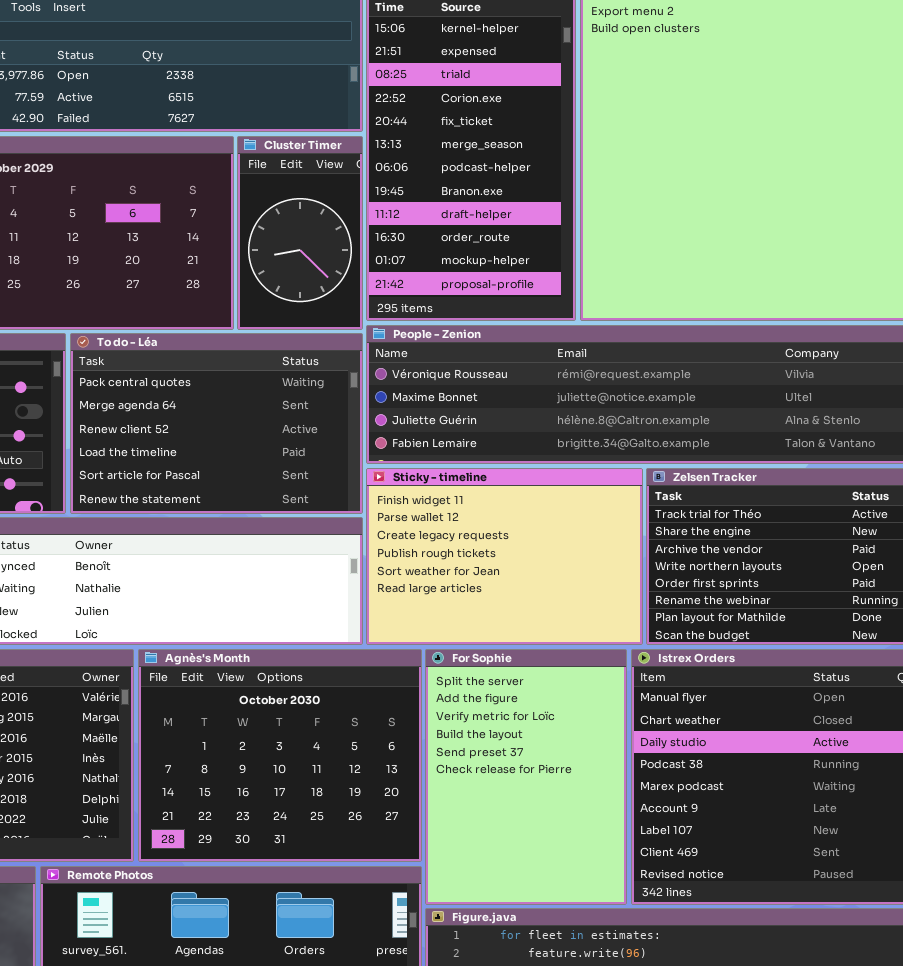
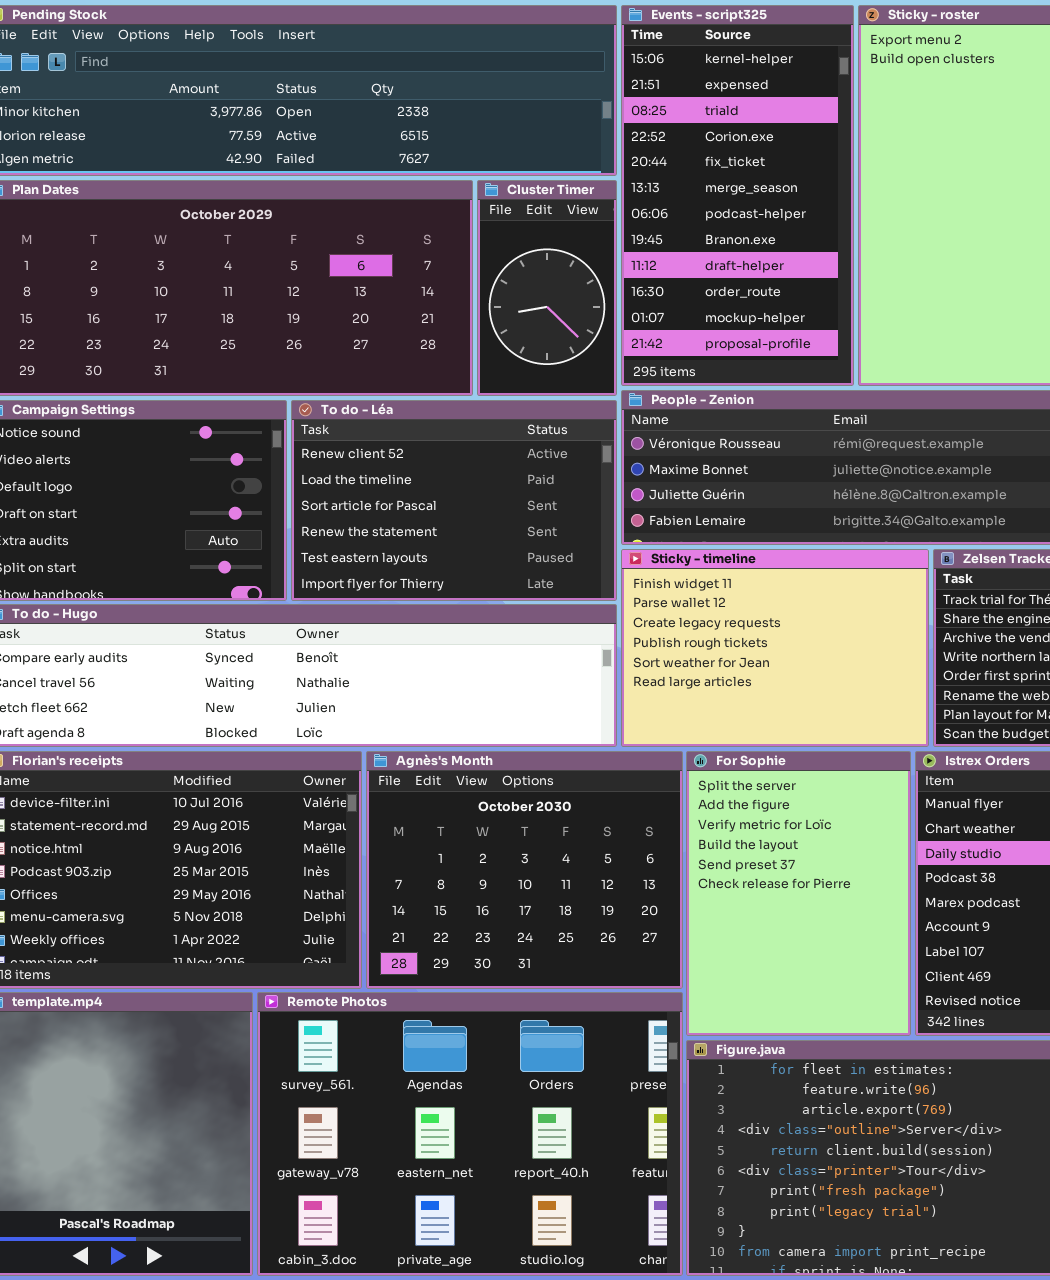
To do - Léa: [70,333,363,514] -> [291,400,617,601], scrolled down 2 rows

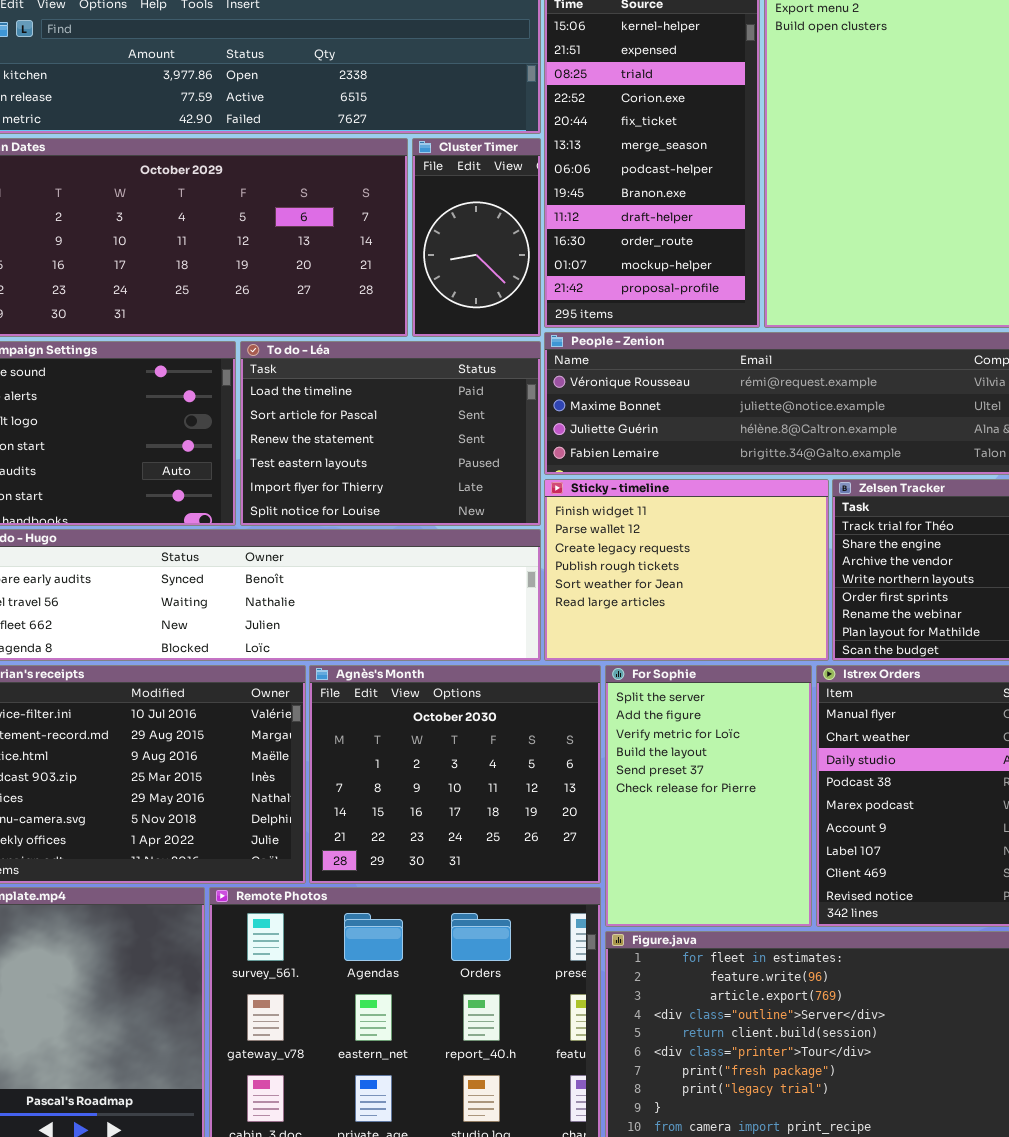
To do - Léa: [291,400,617,601] -> [240,341,541,526], scrolled down 1 row

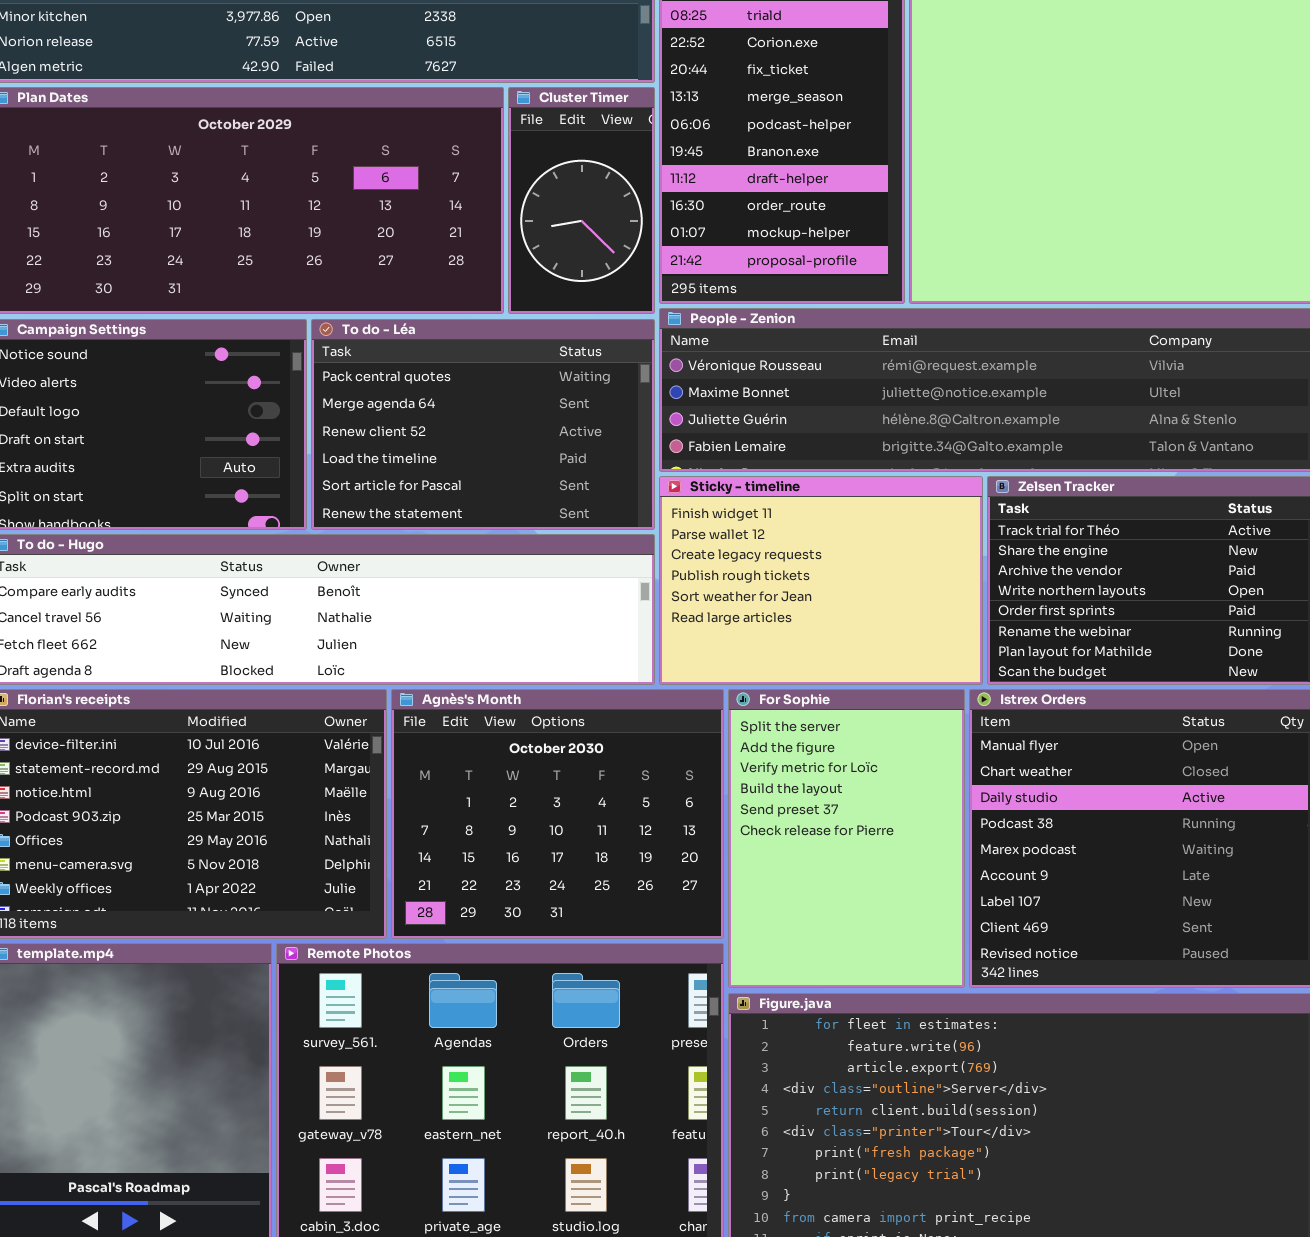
To do - Léa: [240,341,541,526] -> [311,319,655,530], scrolled up 3 rows

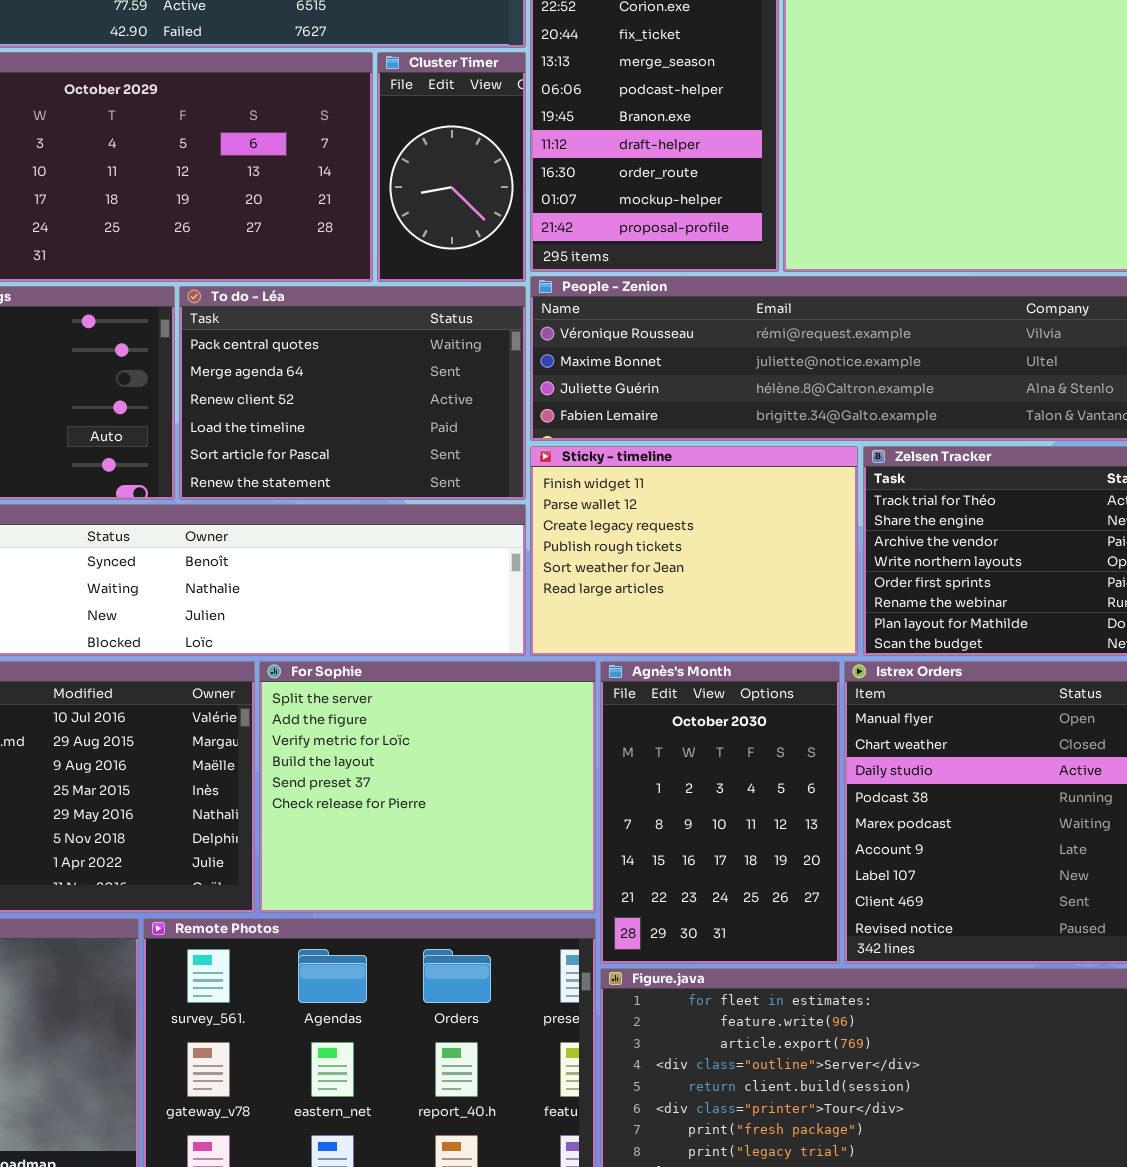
Agnès's Month: [391,689,724,939] -> [600,661,840,964], moved, resized
For Sophie: [728,689,965,988] -> [259,661,596,913], moved, resized

